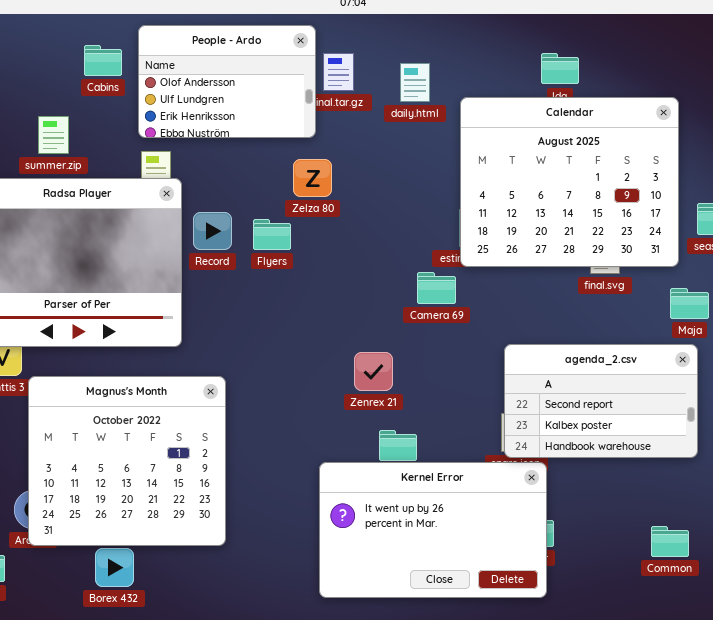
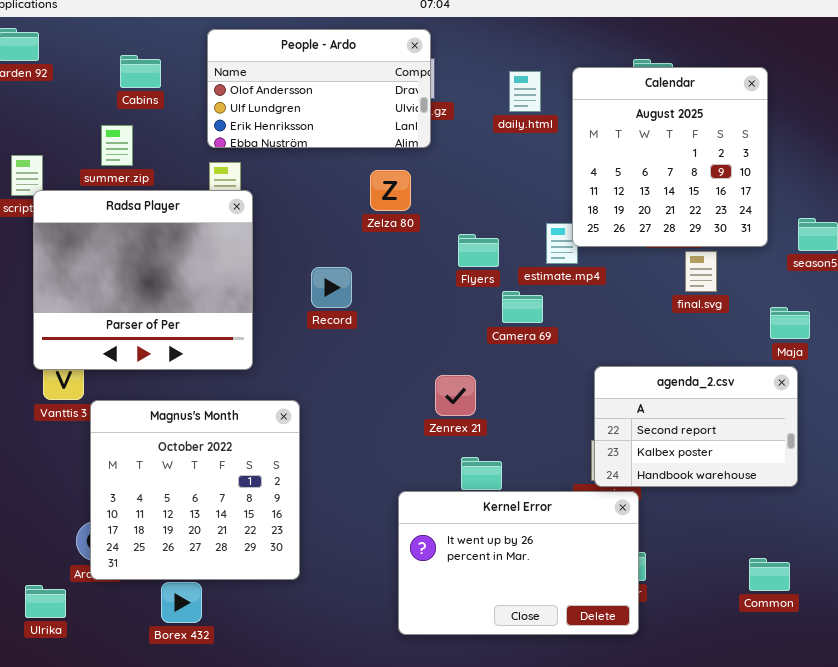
People - Ardo: [138,25,316,138] -> [207,29,431,148], resized
Cabins: [84,45,122,76] -> [120,55,161,88], moved
daily.html: [400,63,430,102] -> [509,71,541,112], moved
Calendar: [460,97,679,267] -> [572,67,768,247], moved, resized
Record: [193,212,232,250] -> [311,267,352,308], moved
Flyers: [253,219,291,250] -> [458,234,499,267], moved

